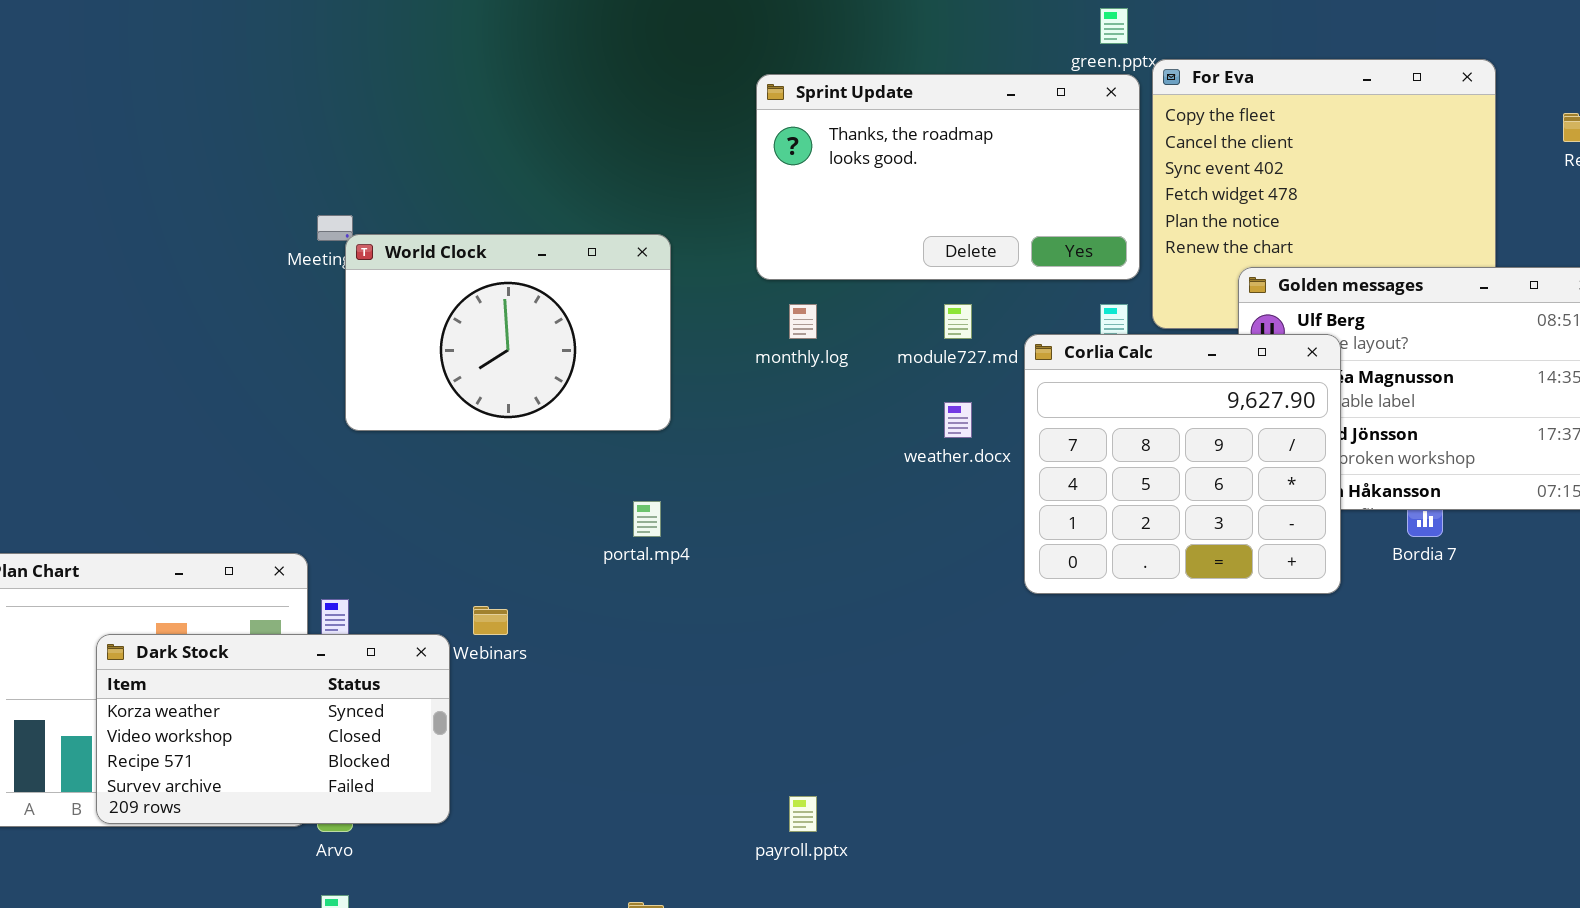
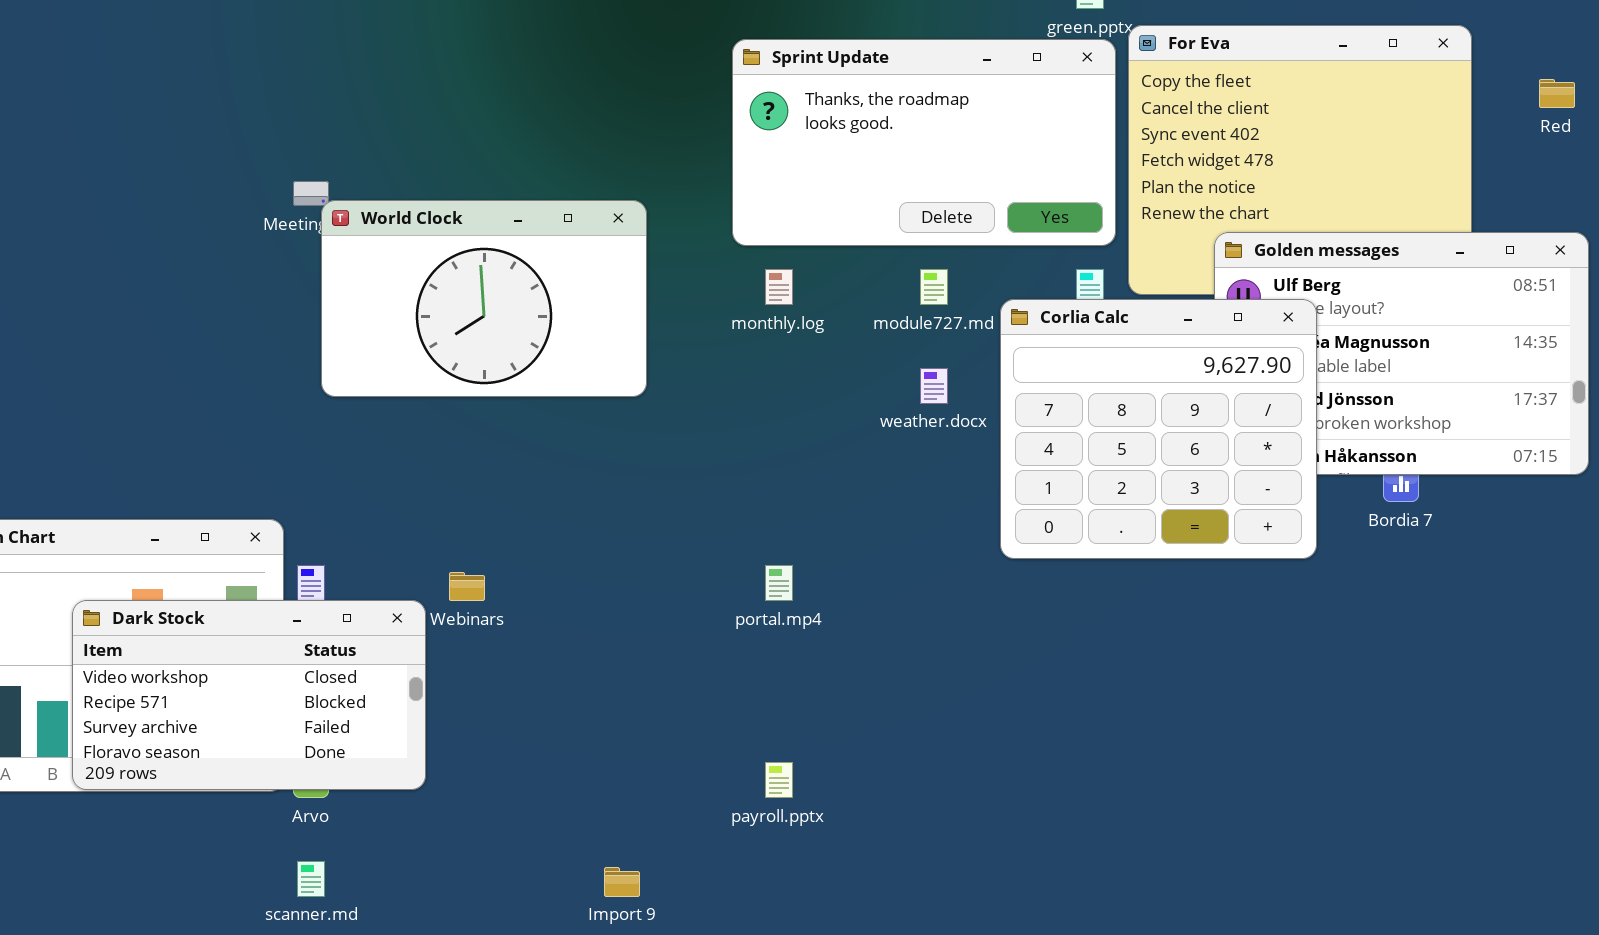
portal.mp4: [633,501,661,537] -> [765,565,793,601], moved
Dark Stock: [96,634,450,824] -> [72,600,426,790], scrolled down 1 row

